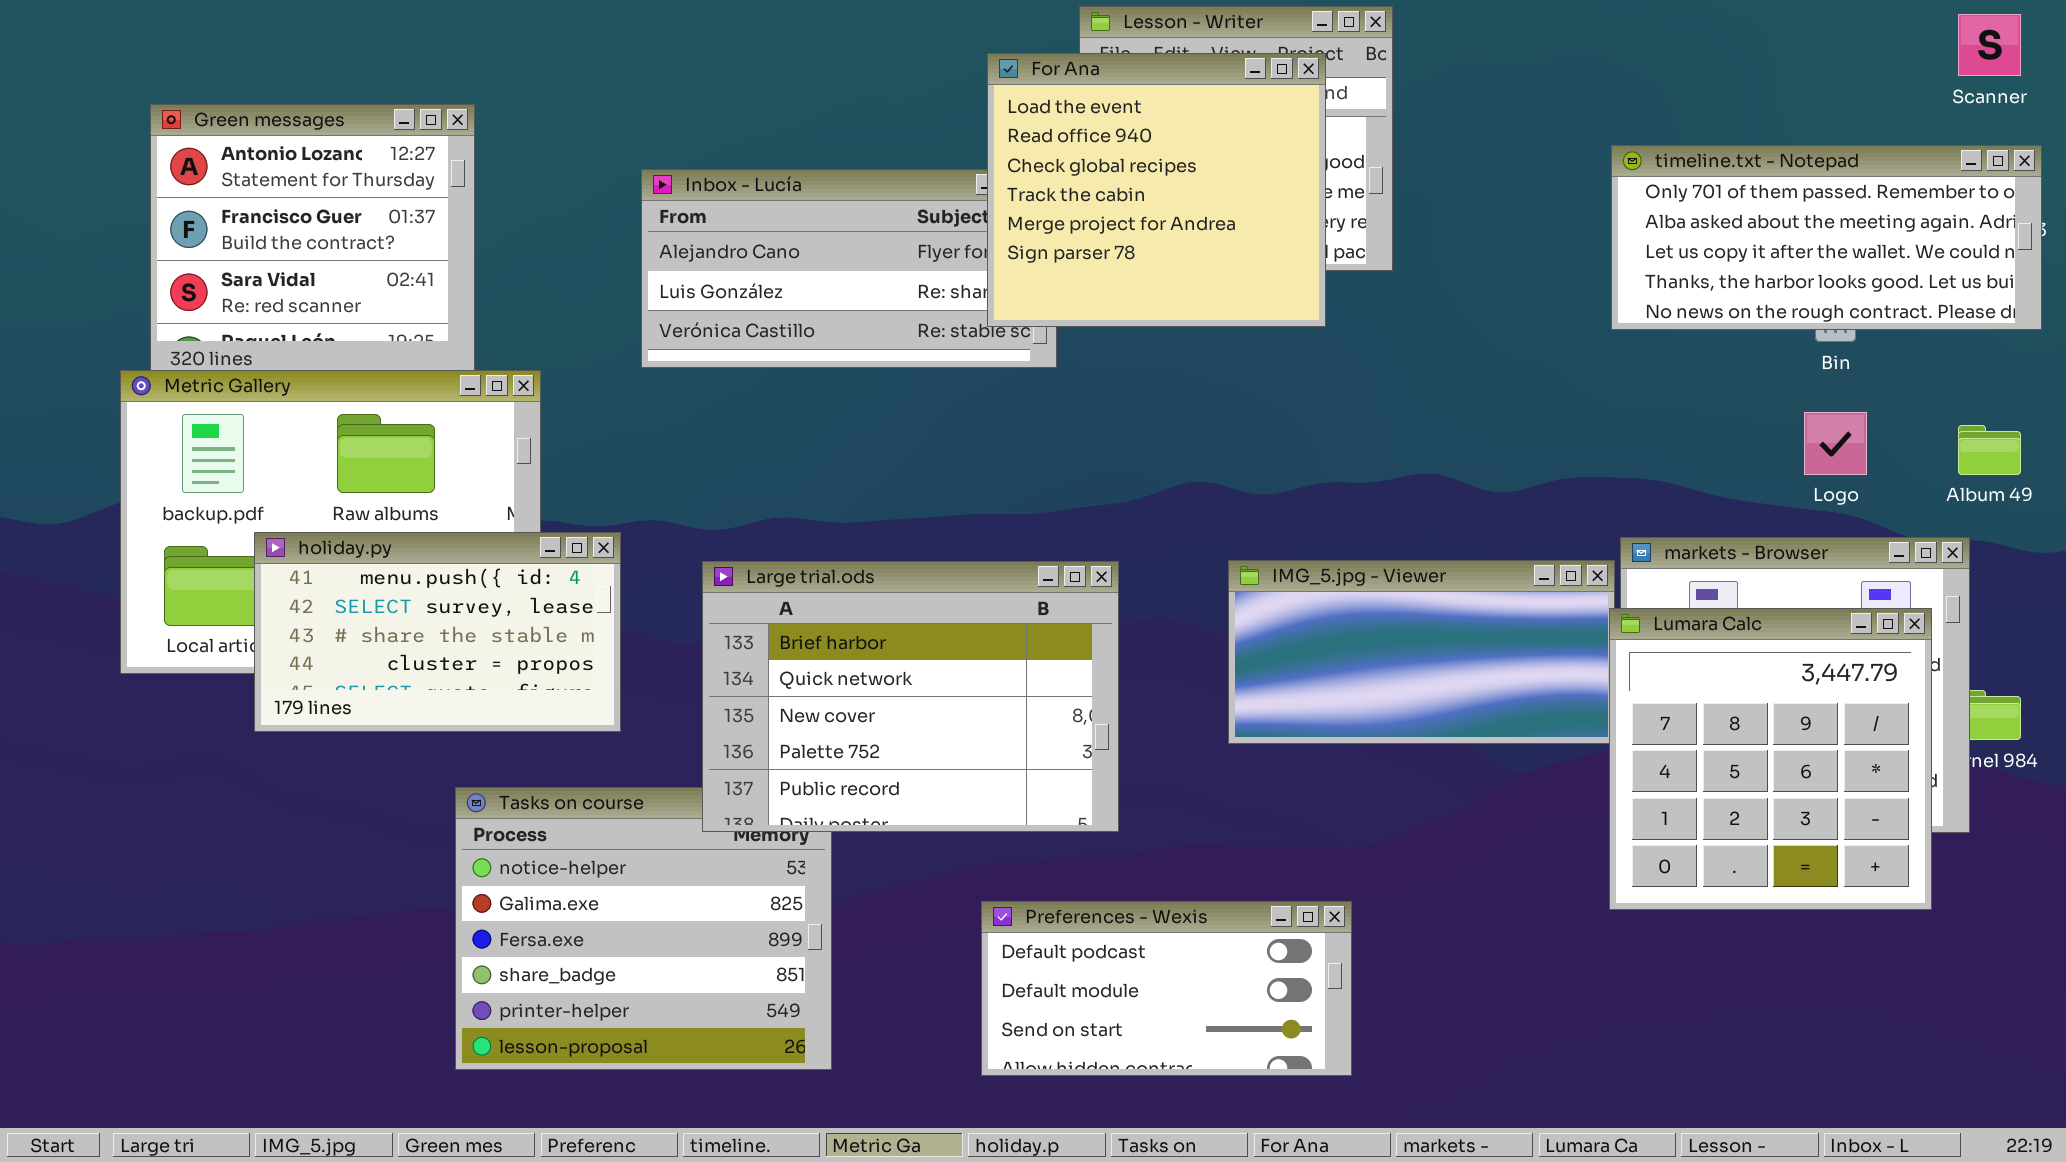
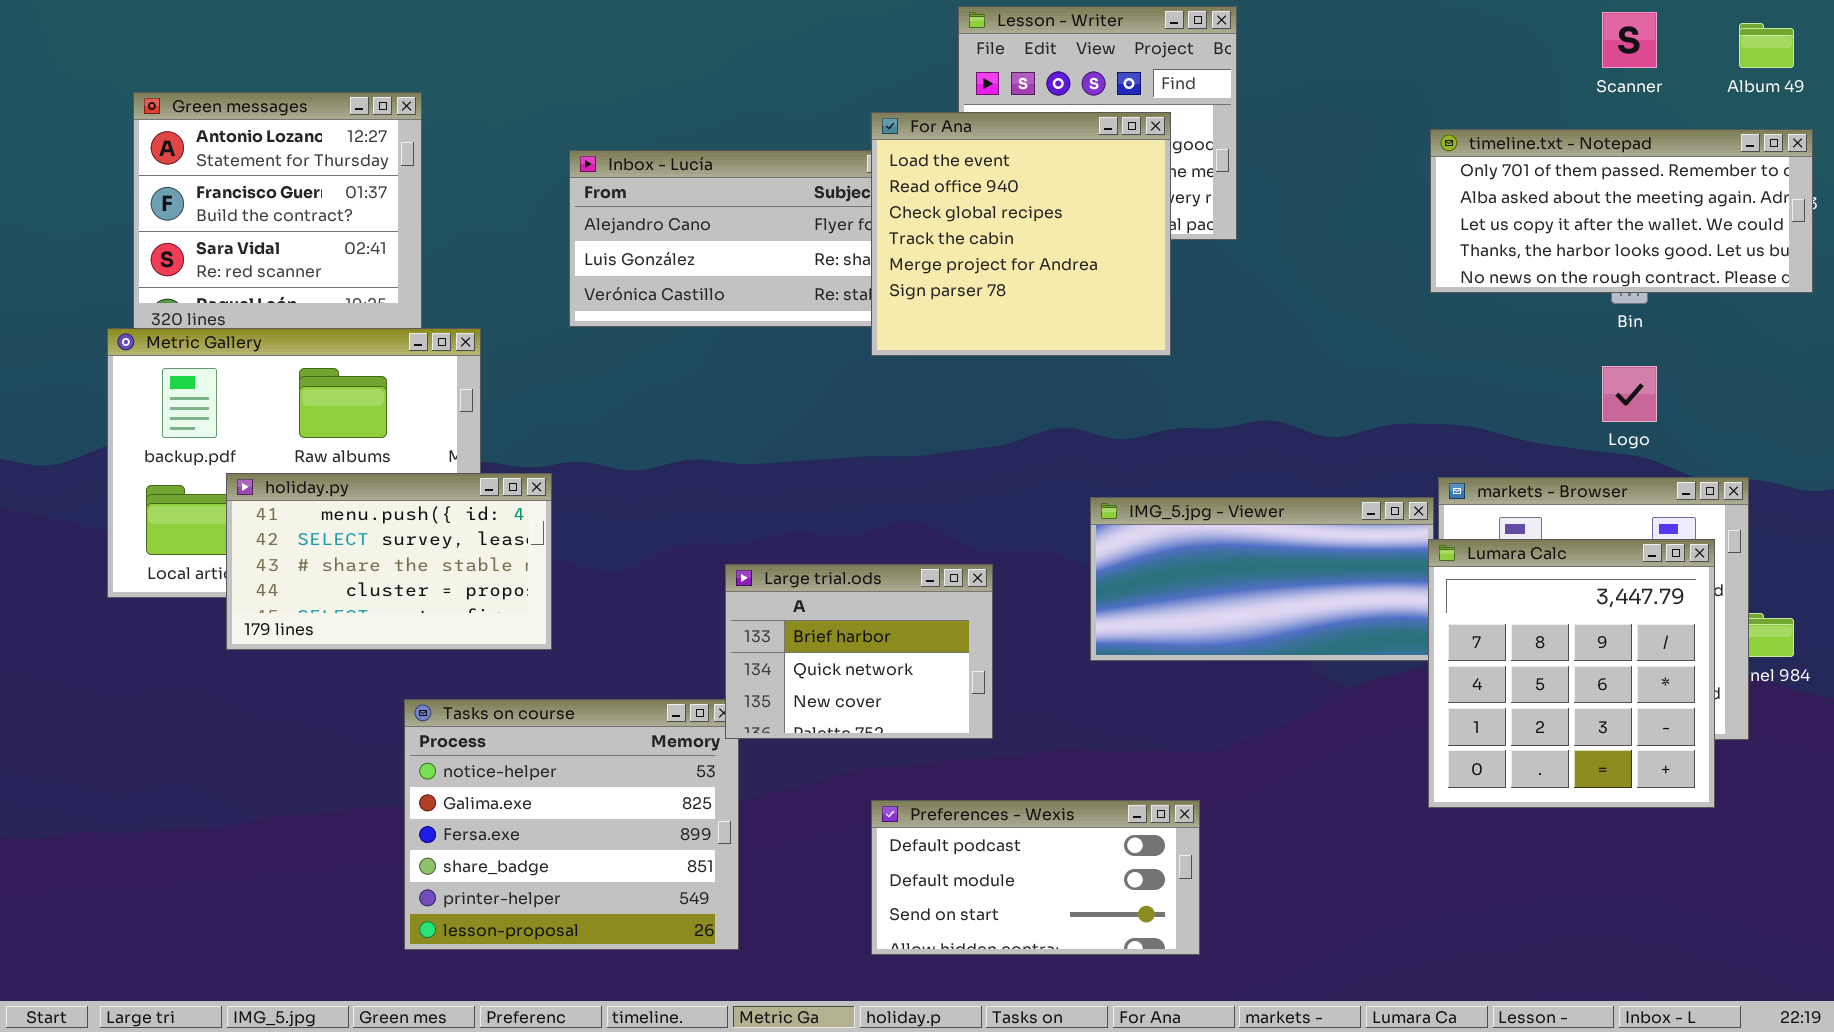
Scanner: [1958,14,2021,76] -> [1602,12,1657,68], moved
For Ana: [987,53,1326,327] -> [871,112,1171,356], moved
Album 49: [1958,425,2021,475] -> [1739,23,1794,68], moved
Large trial.ods: [702,561,1119,832] -> [725,564,993,739], resized

